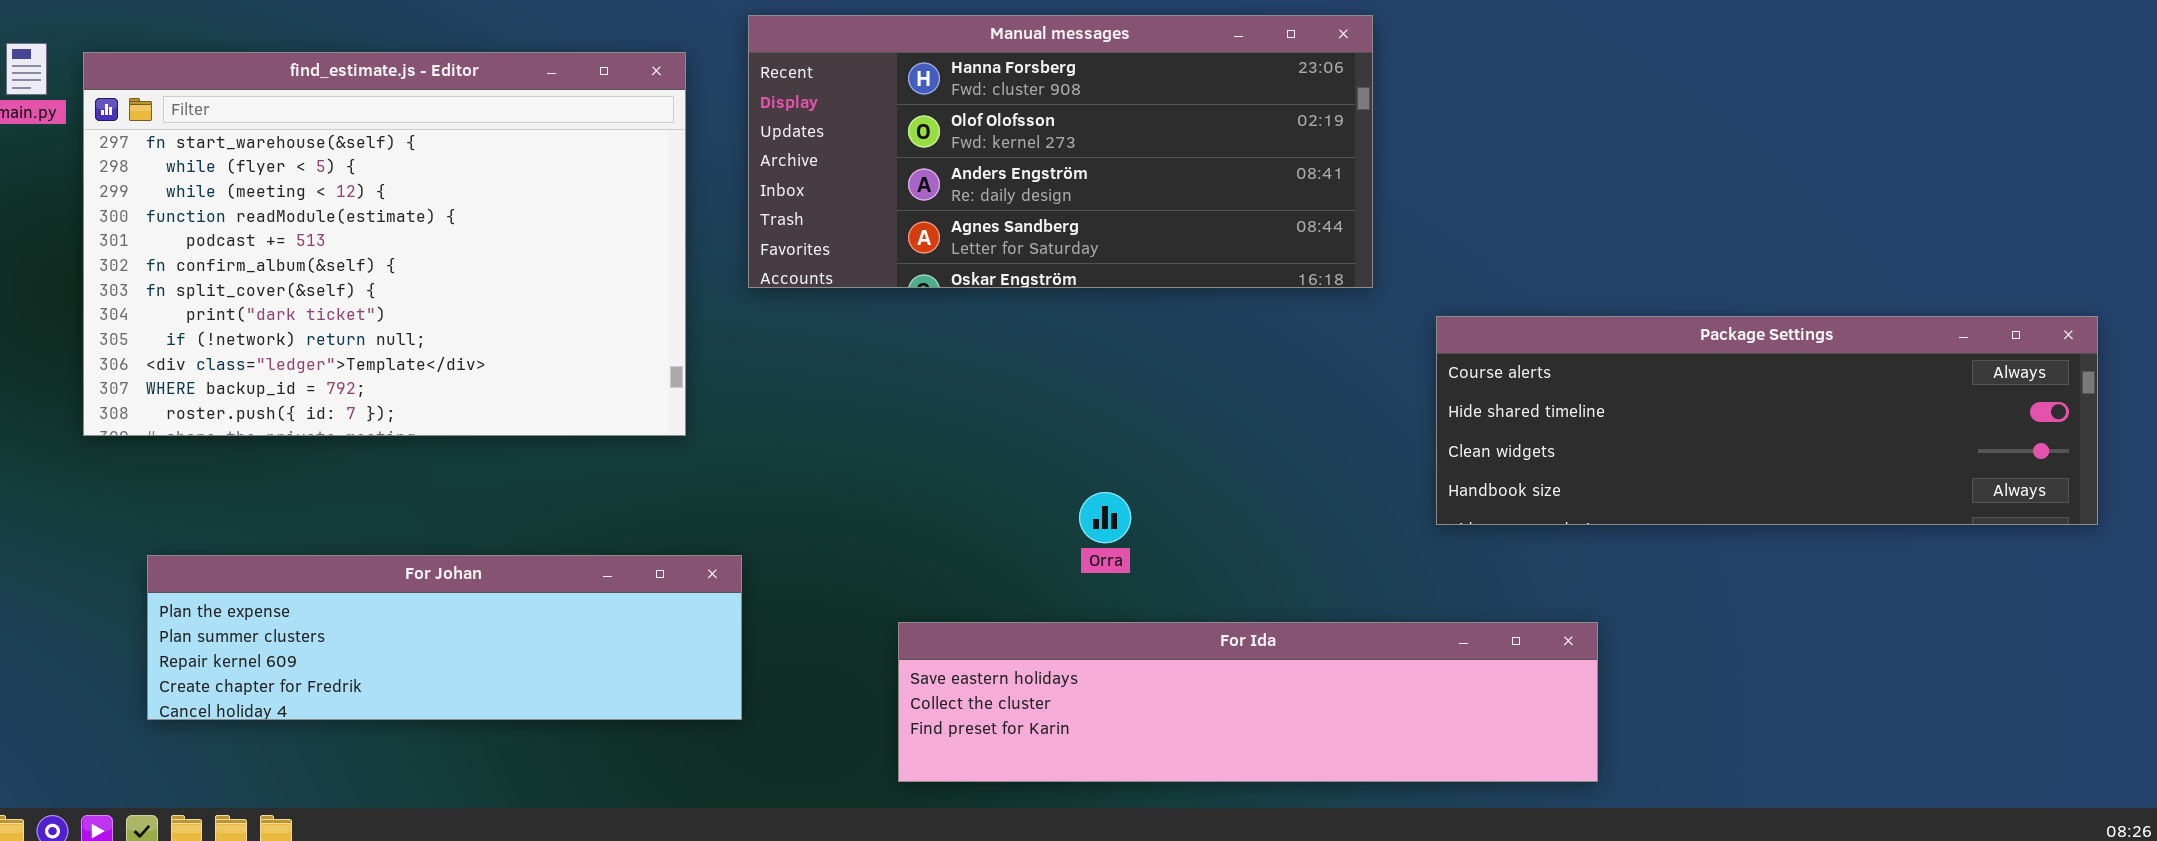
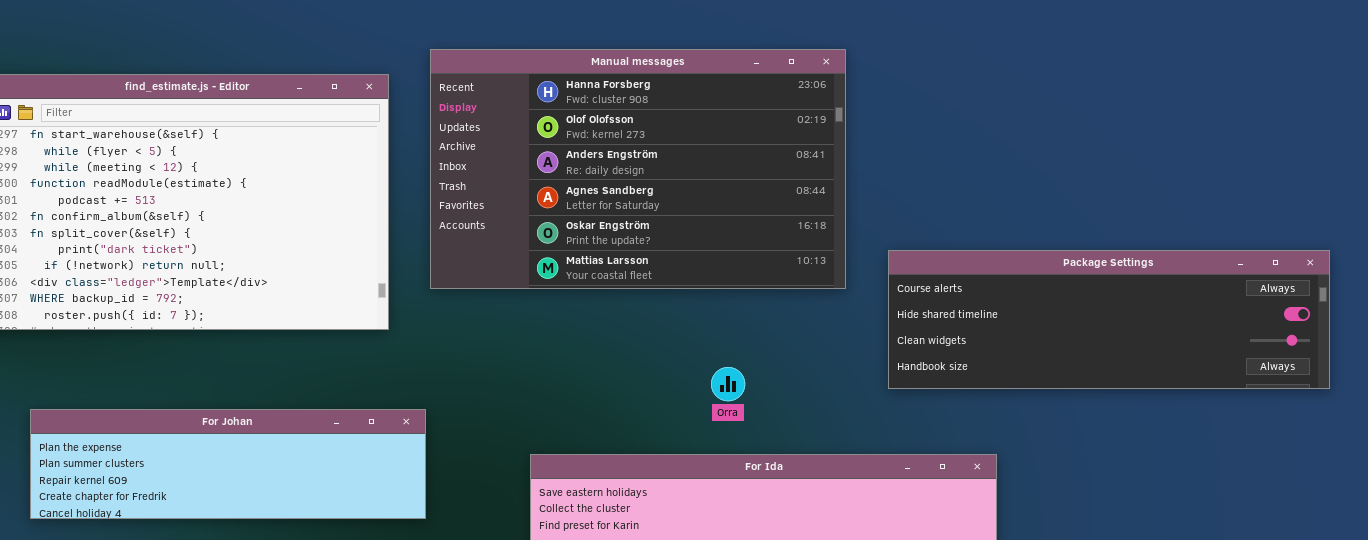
Manual messages: [748,15,1373,288] -> [430,49,846,289], resized
Orra: [1079,492,1131,543] -> [711,367,745,401], moved

